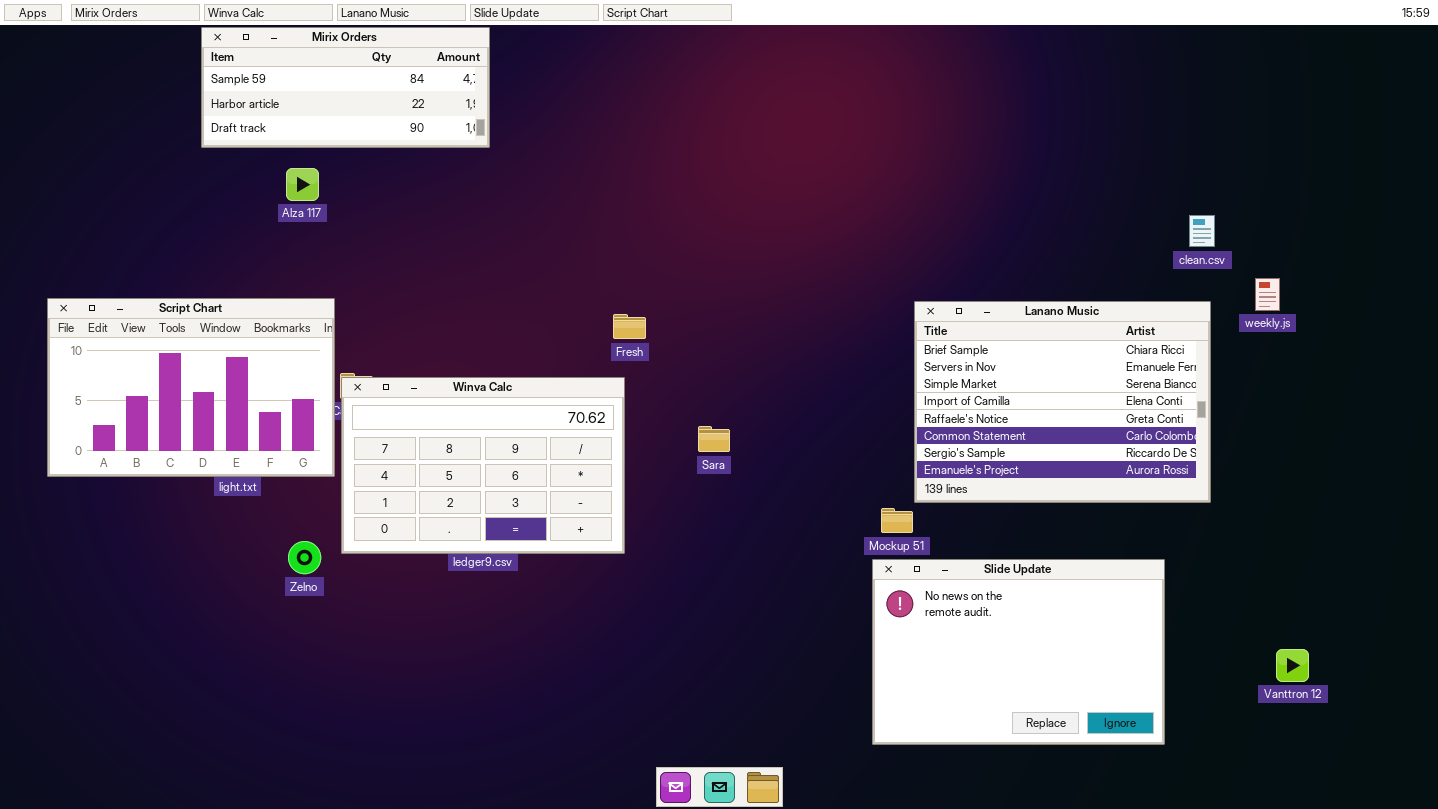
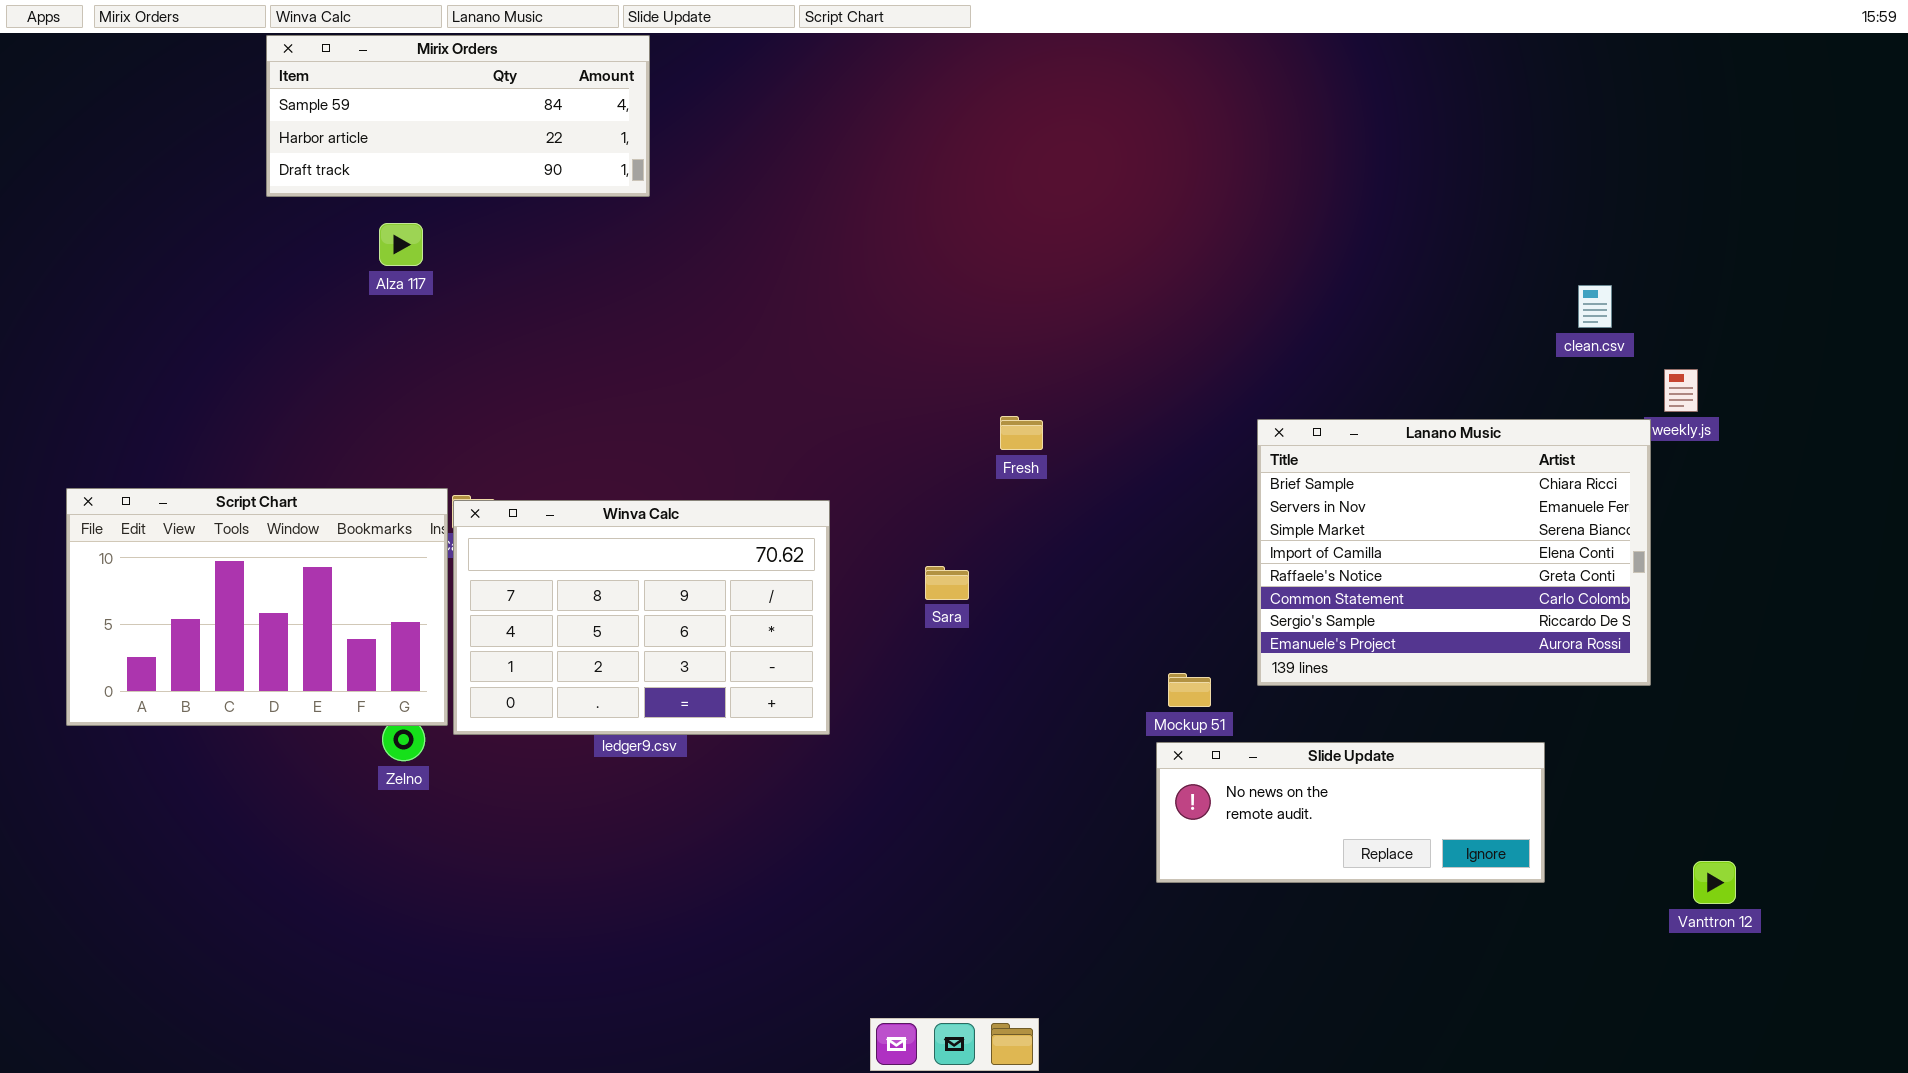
Script Chart: [47,298,335,477] -> [66,488,448,726], moved
Lanano Music: [914,301,1211,503] -> [1257,419,1651,686], moved
Fresh: [613,314,646,339] -> [1000,416,1043,450], moved
Slide Update: [872,559,1165,745] -> [1156,742,1545,883], resized

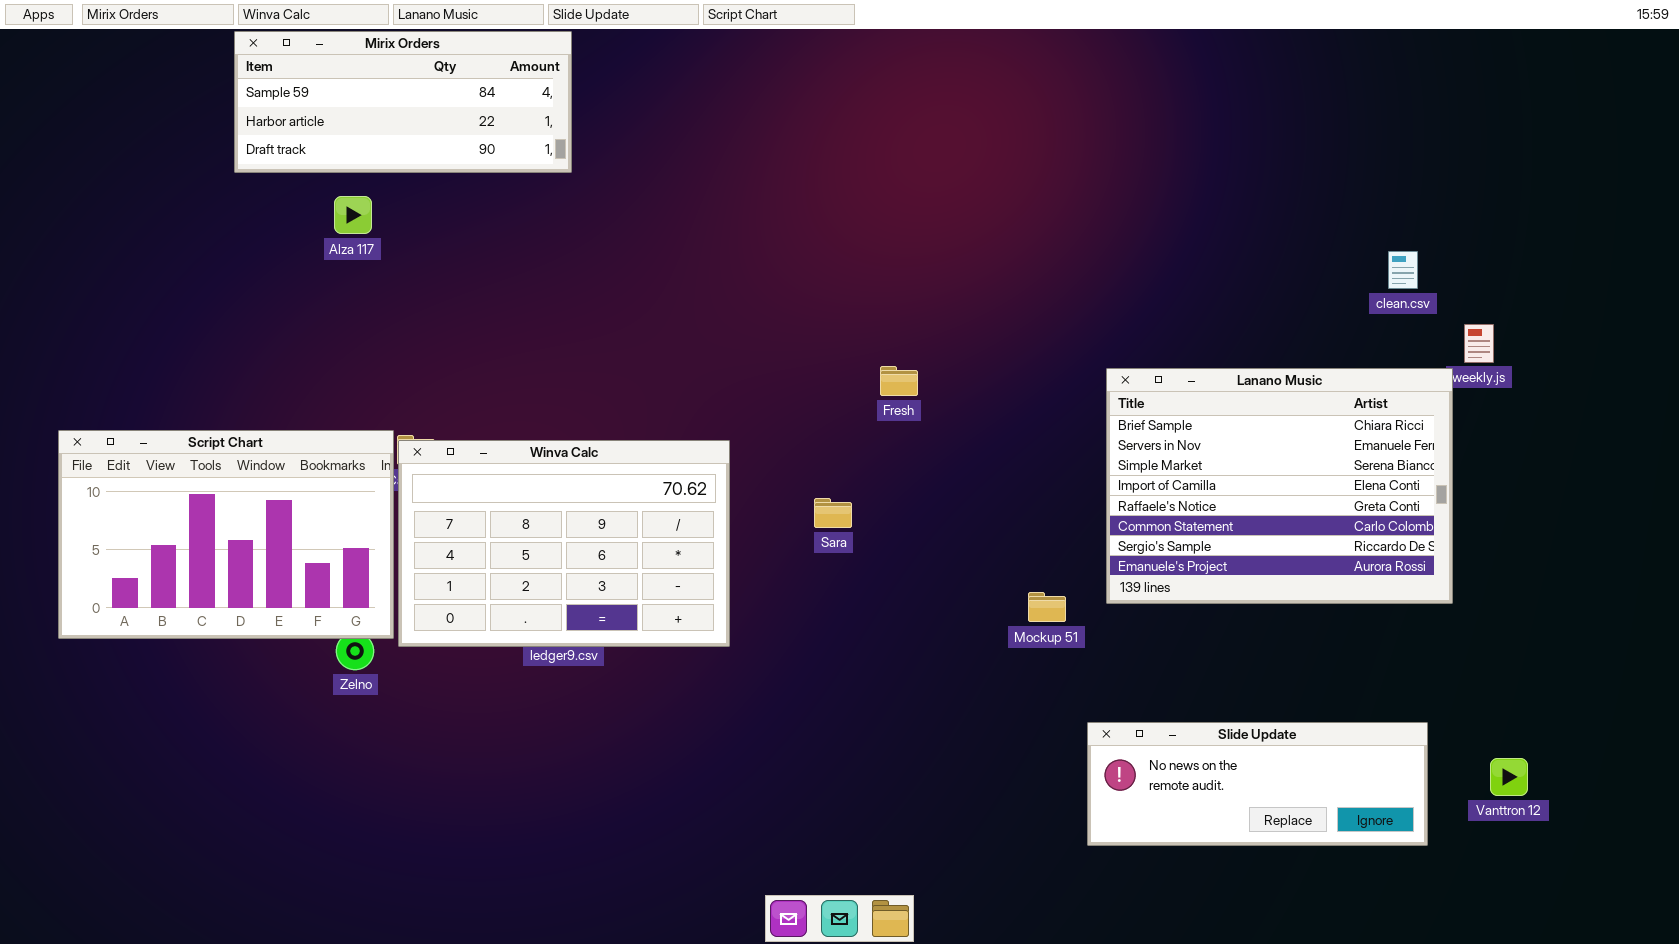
Slide Update: [1156,742,1545,883] -> [1087,722,1428,846], moved

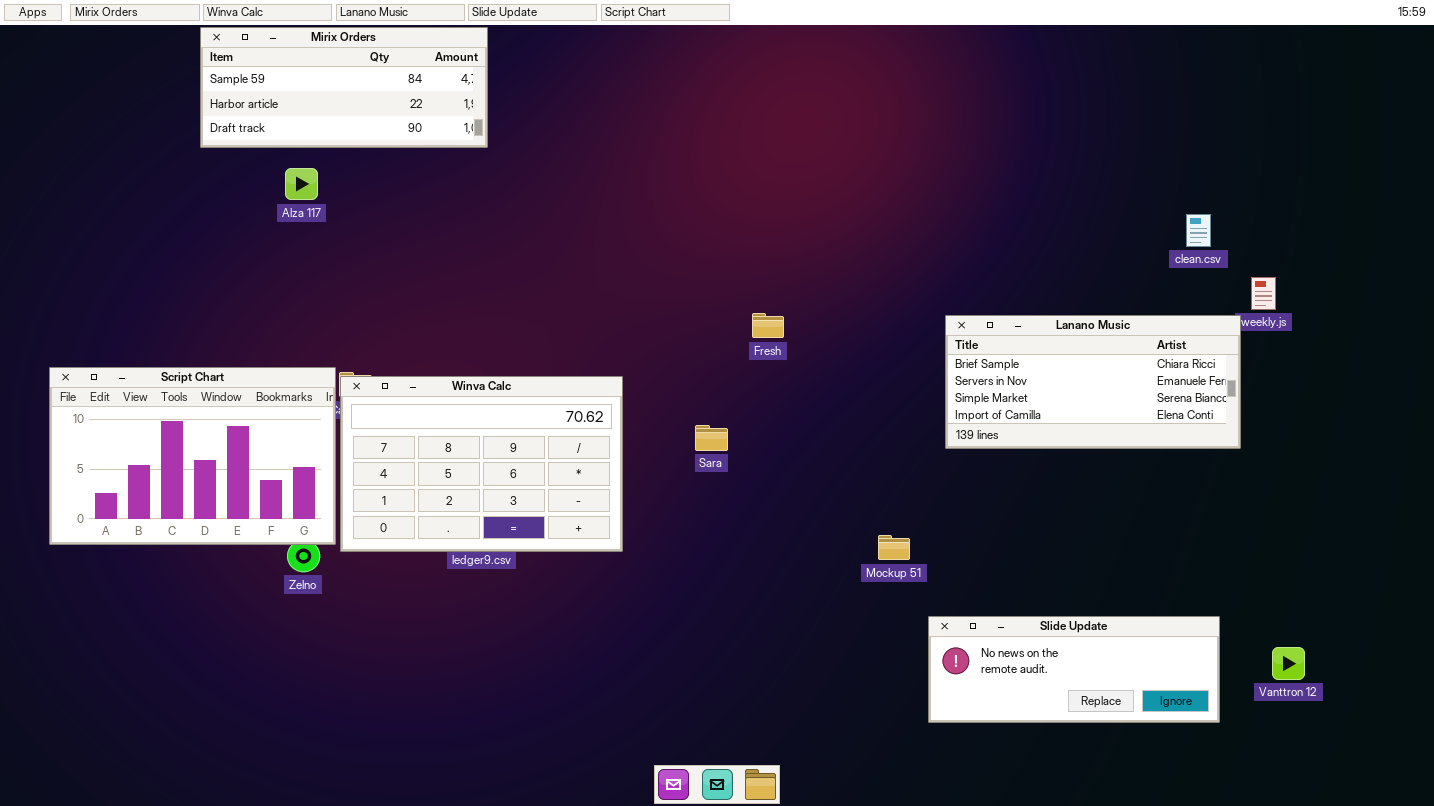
Lanano Music: [1106,368,1453,604] -> [945,315,1241,449], resized
Mockup 51: [1028,592,1066,622] -> [878,535,910,560], moved

